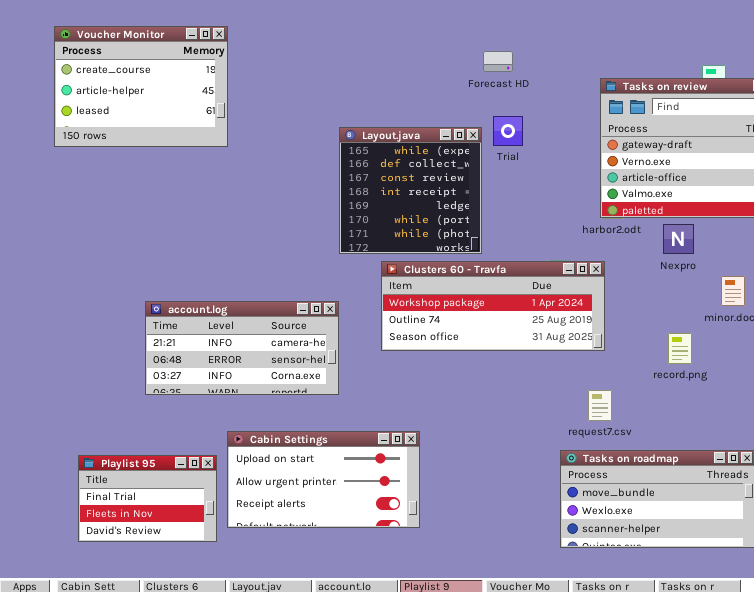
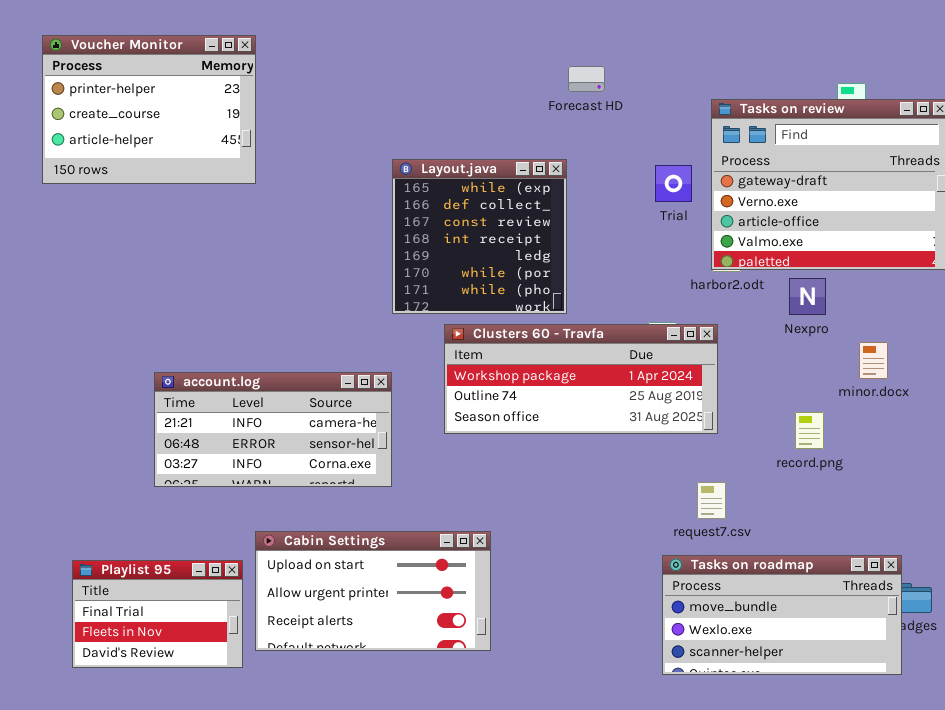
Voucher Monitor: [54,26,228,147] -> [42,35,256,184], scrolled up 1 row
Trial: [493,116,523,146] -> [655,165,692,202], moved

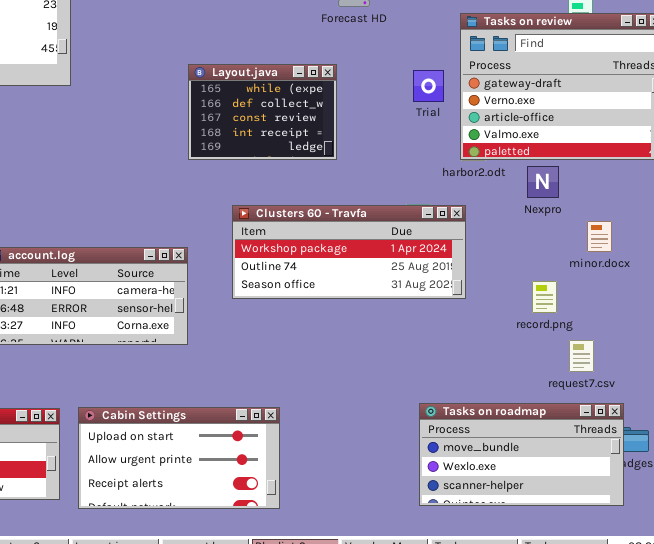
Layout.java: [392,159,567,314] -> [188,64,337,160], resized
request7.csv: [697,482,726,519] -> [569,340,594,372], moved
Cabin Settings: [255,531,491,651] -> [78,407,280,509], moved

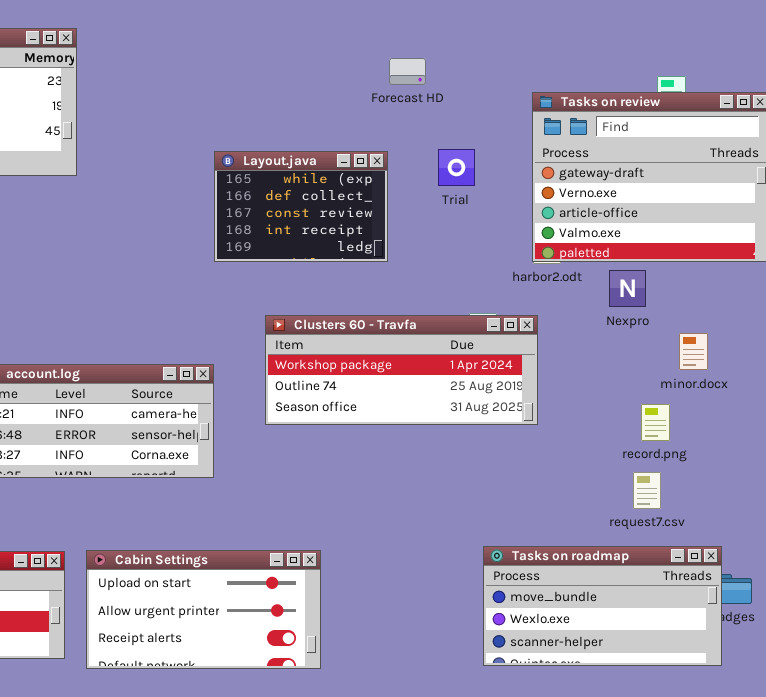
Trial: [413,70,444,102] -> [438,149,475,186], moved
record.png: [532,281,557,313] -> [641,404,670,441], moved
request7.csv: [569,340,594,372] -> [633,472,661,509], moved

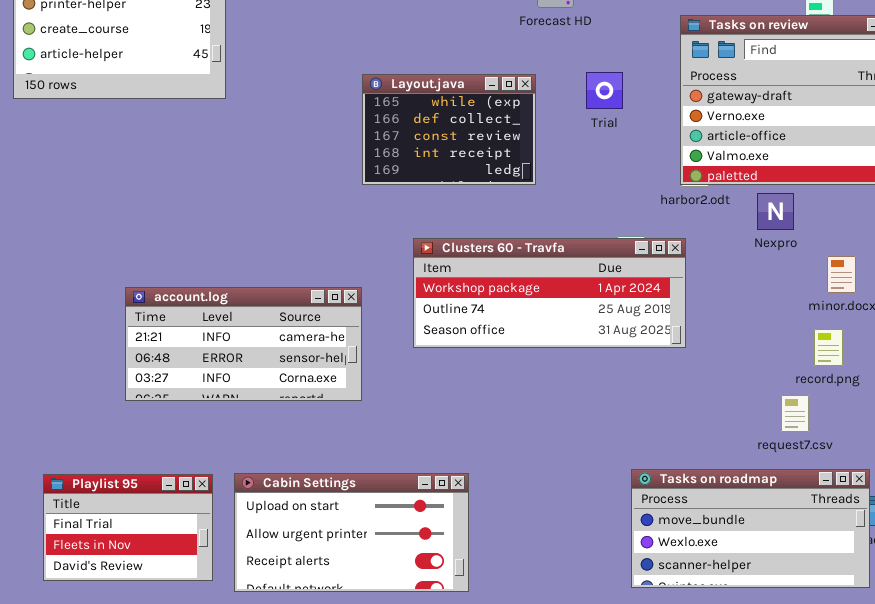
record.png: [641,404,670,441] -> [814,329,843,366], moved

